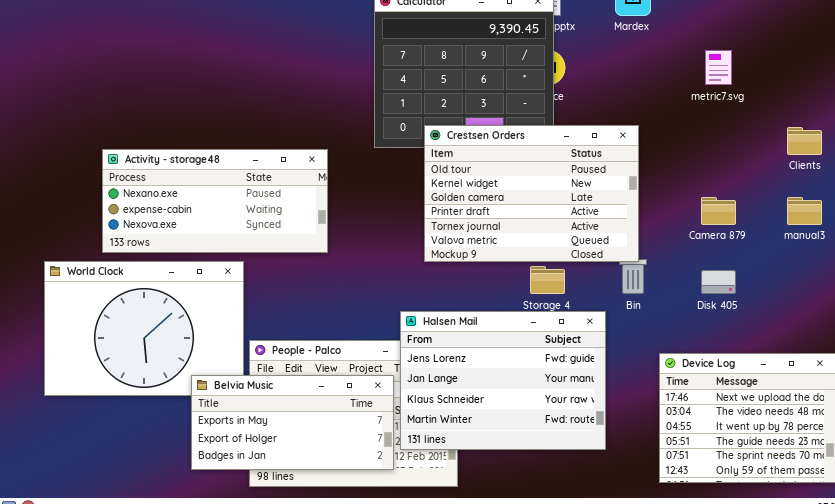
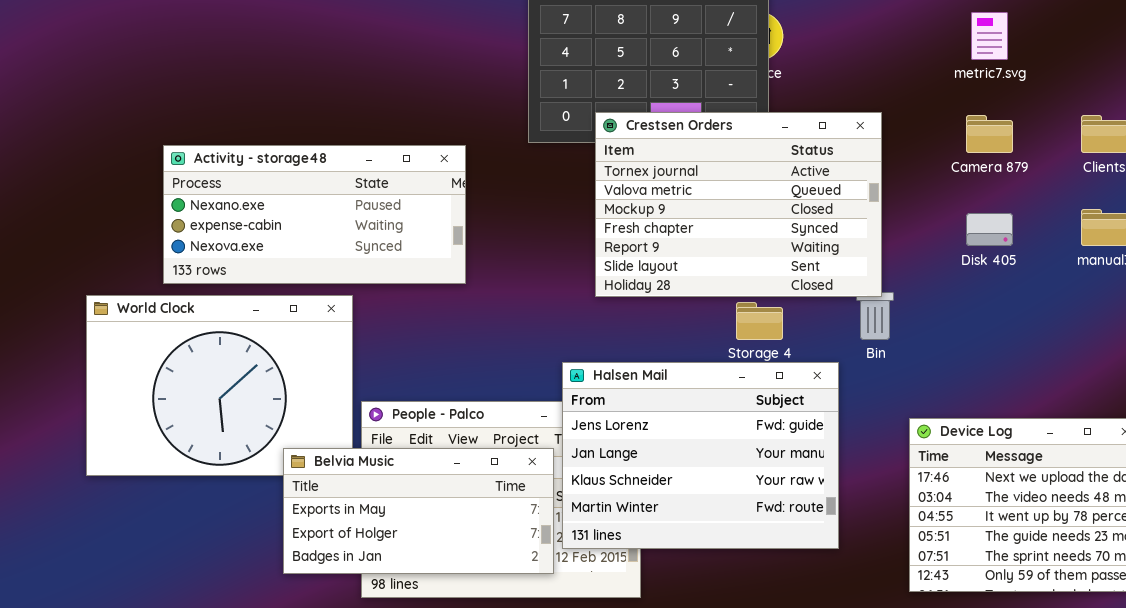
Crestsen Orders: [424,125,639,262] -> [595,112,882,297], scrolled down 4 rows
Camera 879: [701,197,736,225] -> [966,115,1013,153], moved
Disk 405: [701,270,736,294] -> [966,213,1013,246], moved

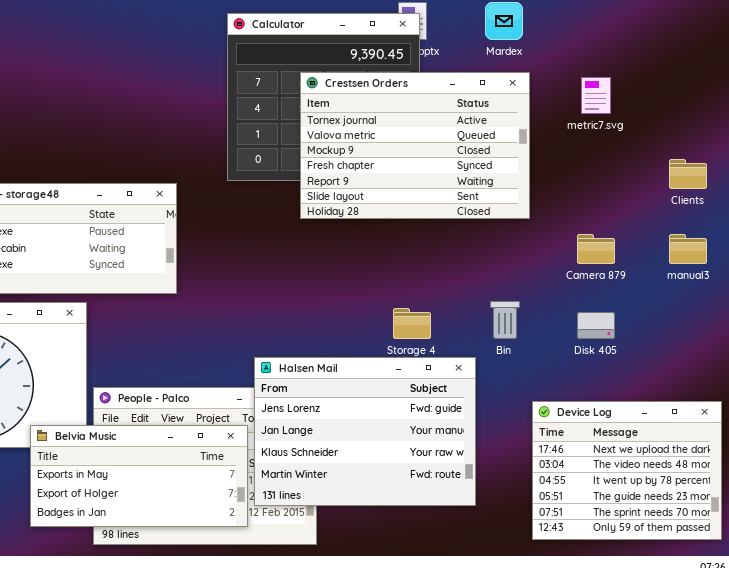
Crestsen Orders: [595,112,882,297] -> [300,72,530,219], moved
Camera 879: [966,115,1013,153] -> [577,234,615,264], moved
Disk 405: [966,213,1013,246] -> [577,312,615,339], moved

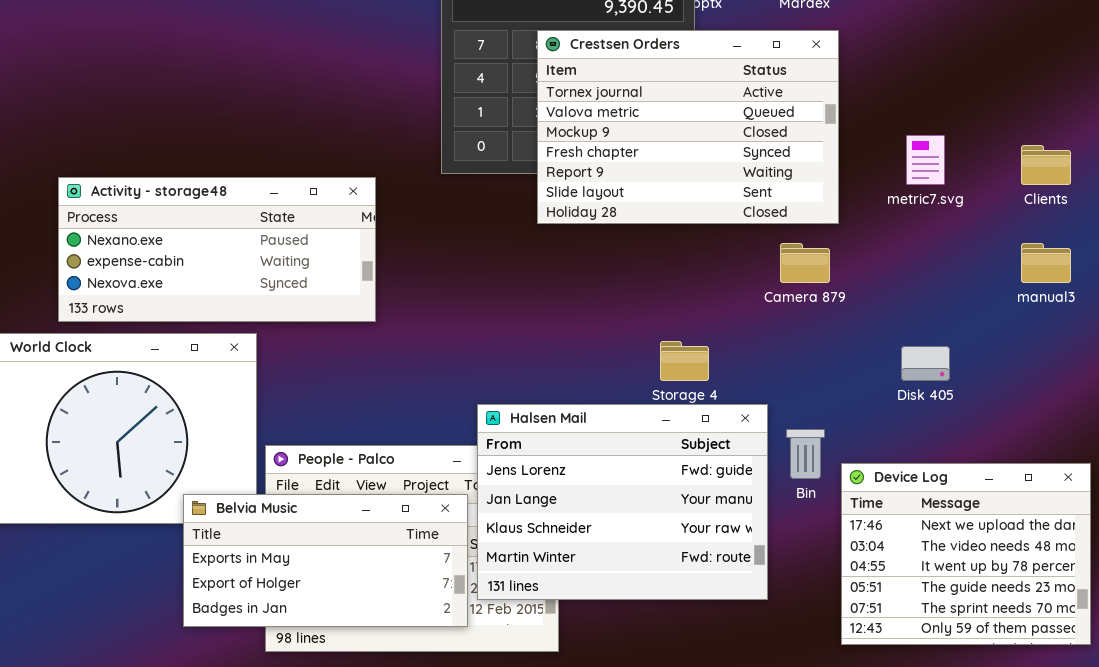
metric7.svg: [581,77,611,114] -> [906,135,945,185], moved
Camera 879: [577,234,615,264] -> [780,243,830,283], moved
Bin: [490,301,520,339] -> [786,429,825,479], moved

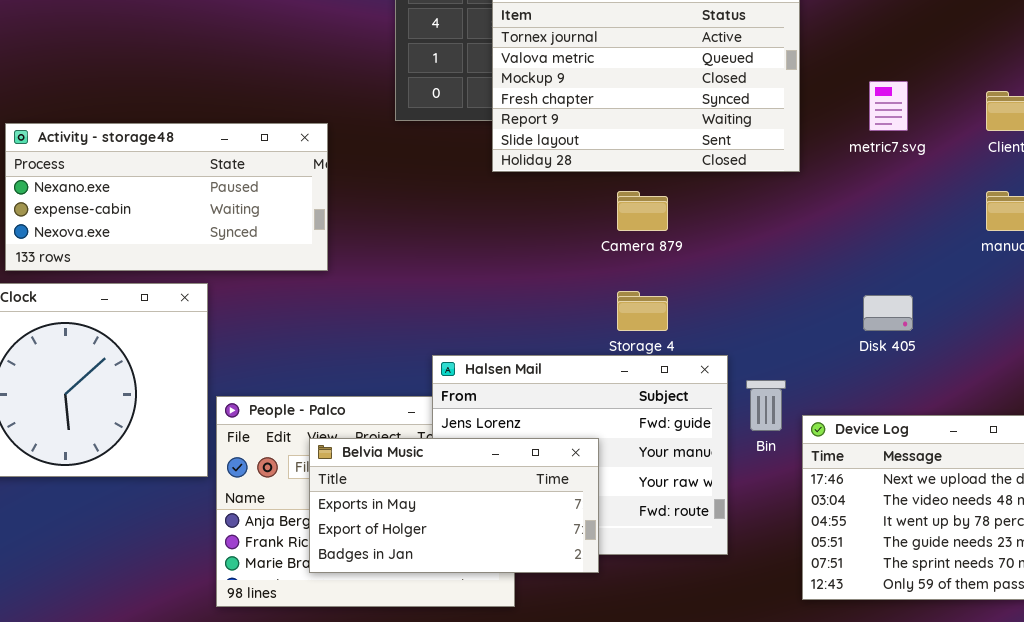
Camera 879: [780,243,830,283] -> [617,191,668,231], moved
Belvia Music: [183,494,468,627] -> [309,438,599,573], moved

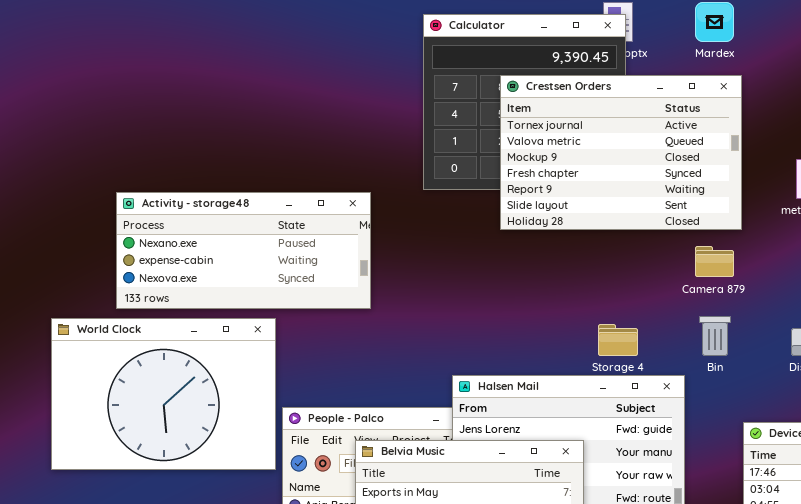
Camera 879: [617,191,668,231] -> [695,246,734,277], moved
Bin: [746,380,786,431] -> [699,316,731,356], moved

